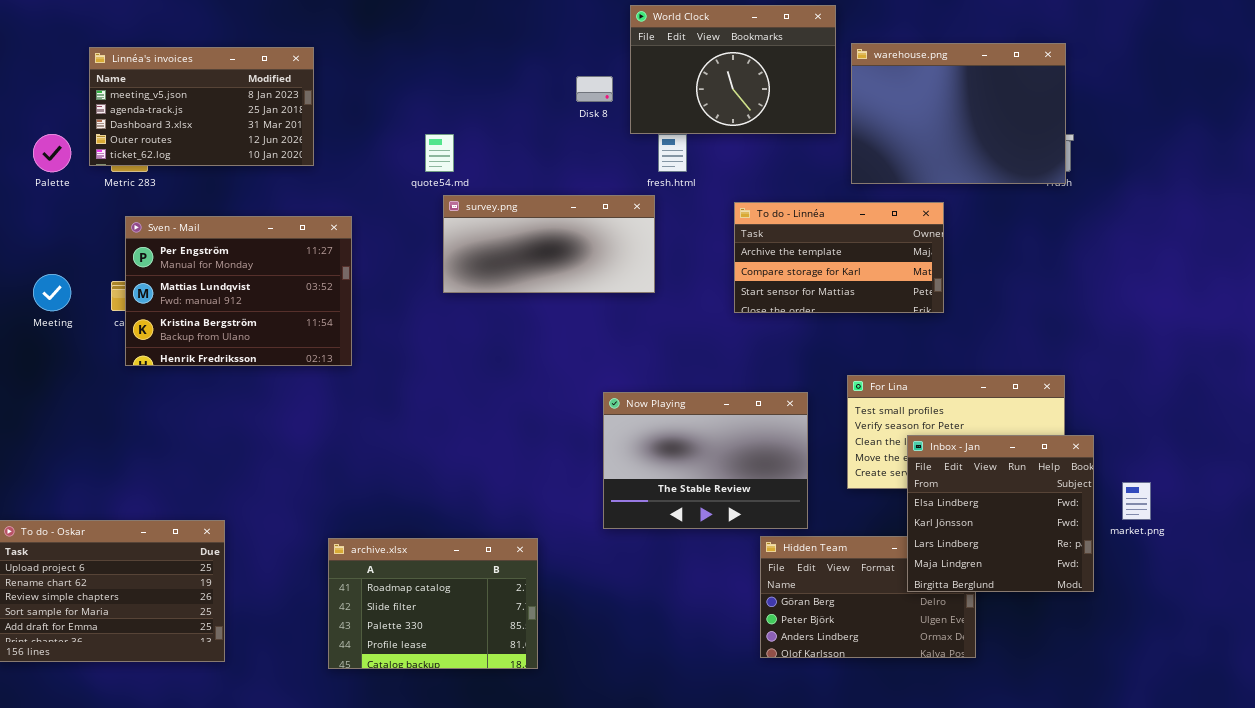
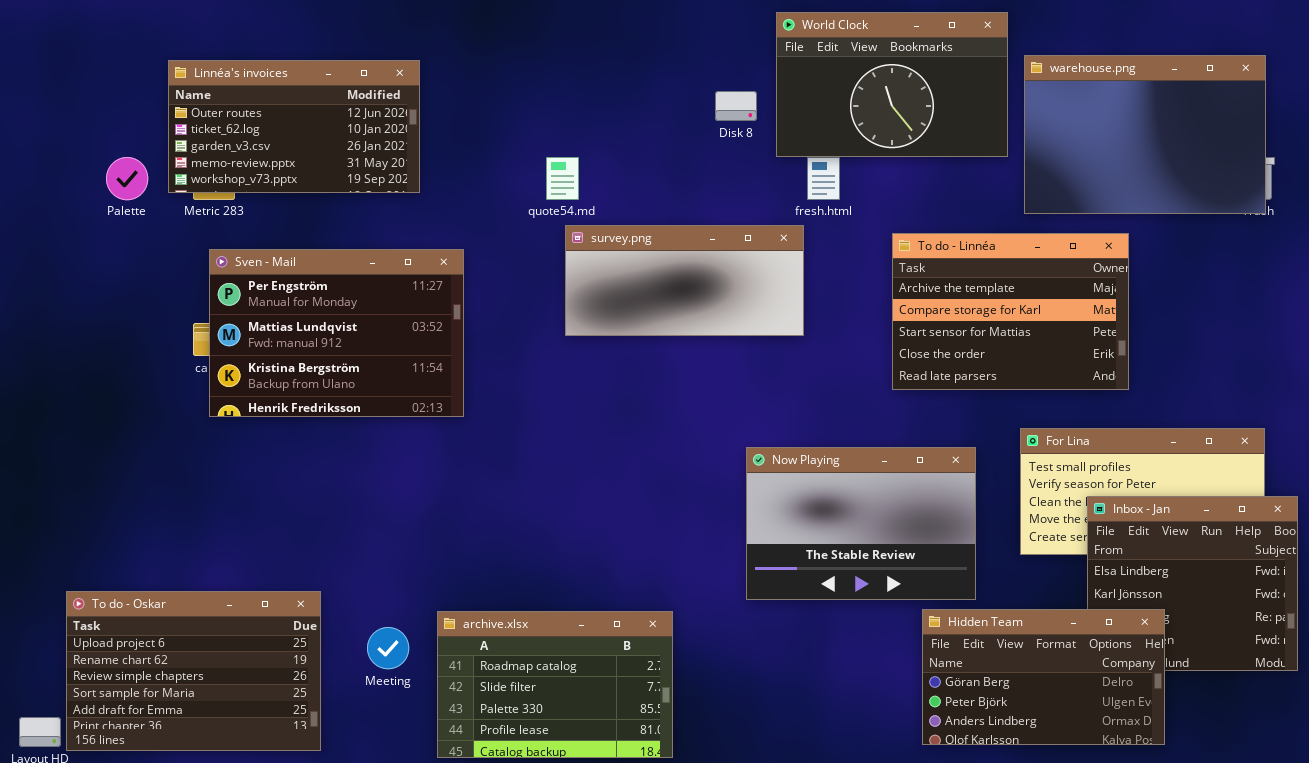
Linnéa's invoices: [89,47,314,166] -> [168,60,420,193], scrolled down 3 rows
To do - Linnéa: [734,202,944,313] -> [892,233,1129,390], resized
Meeting: [33,274,71,311] -> [367,627,409,669], moved
Hidden Team: [760,536,976,658] -> [922,609,1165,745], raised

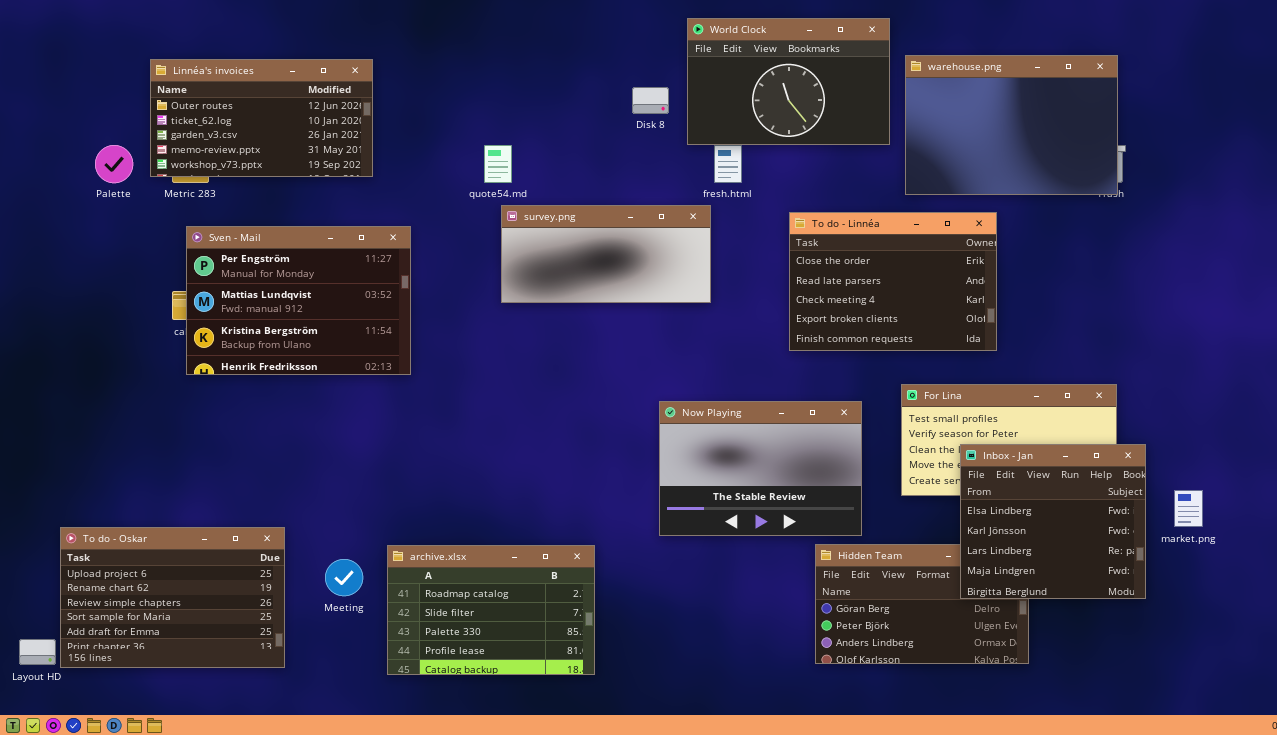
To do - Linnéa: [892,233,1129,390] -> [789,212,997,351], scrolled down 3 rows
Inbox - Jan: [1087,496,1298,671] -> [960,444,1146,599], raised

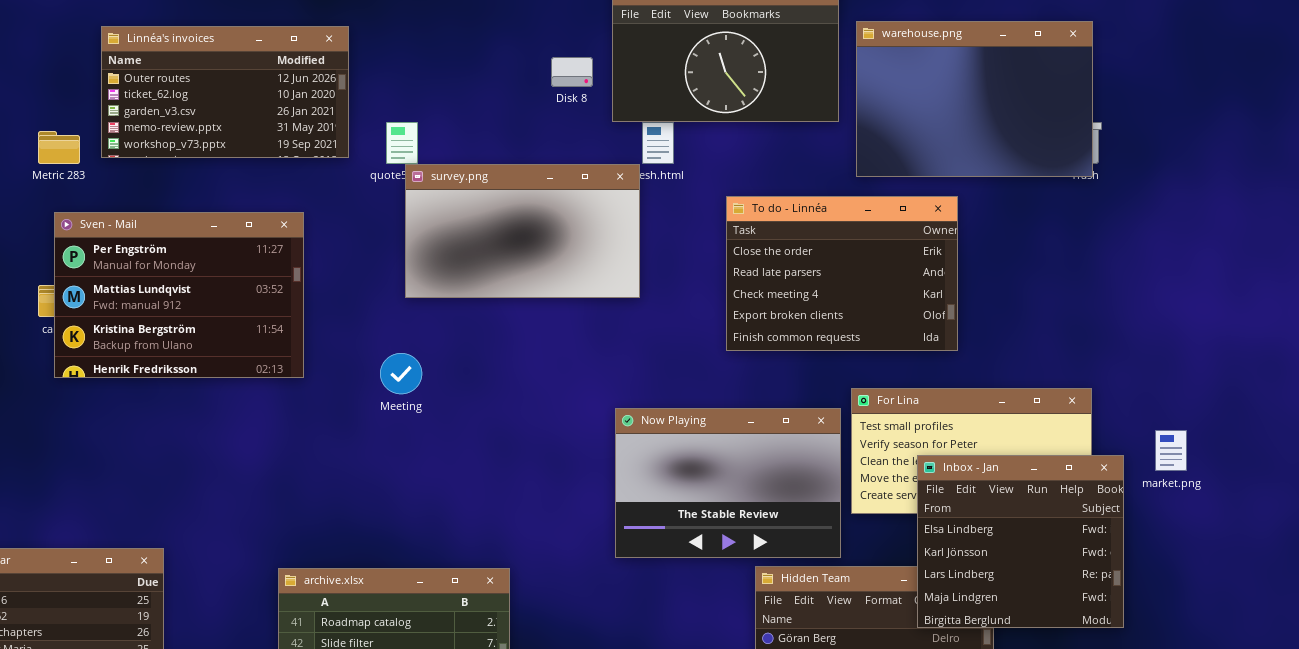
Linnéa's invoices: [150,59,373,177] -> [101,26,349,158], moved
survey.png: [501,205,711,303] -> [405,164,640,298], resized
Now Playing: [659,401,862,536] -> [615,408,841,558], moved
market.png: [1174,490,1203,527] -> [1155,430,1187,471], moved
Meeting: [325,559,363,596] -> [380,353,422,394], moved

